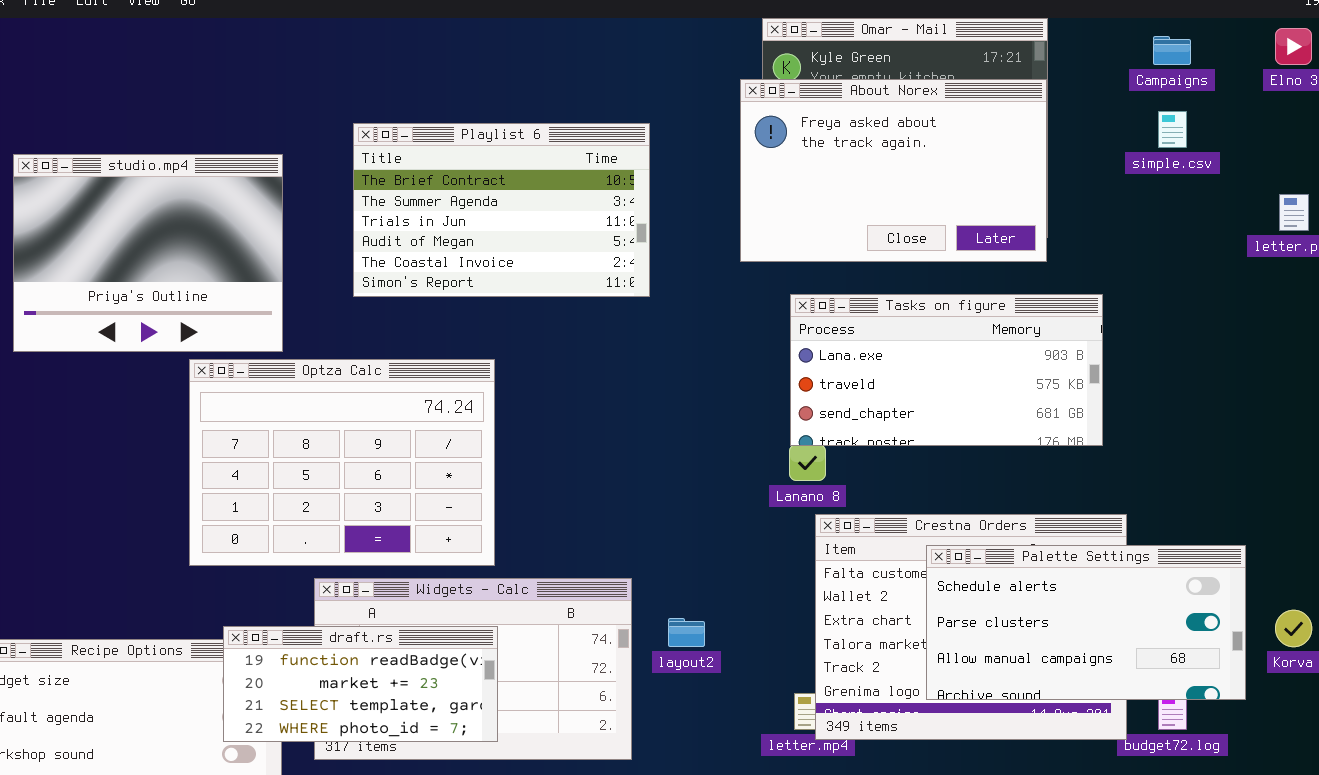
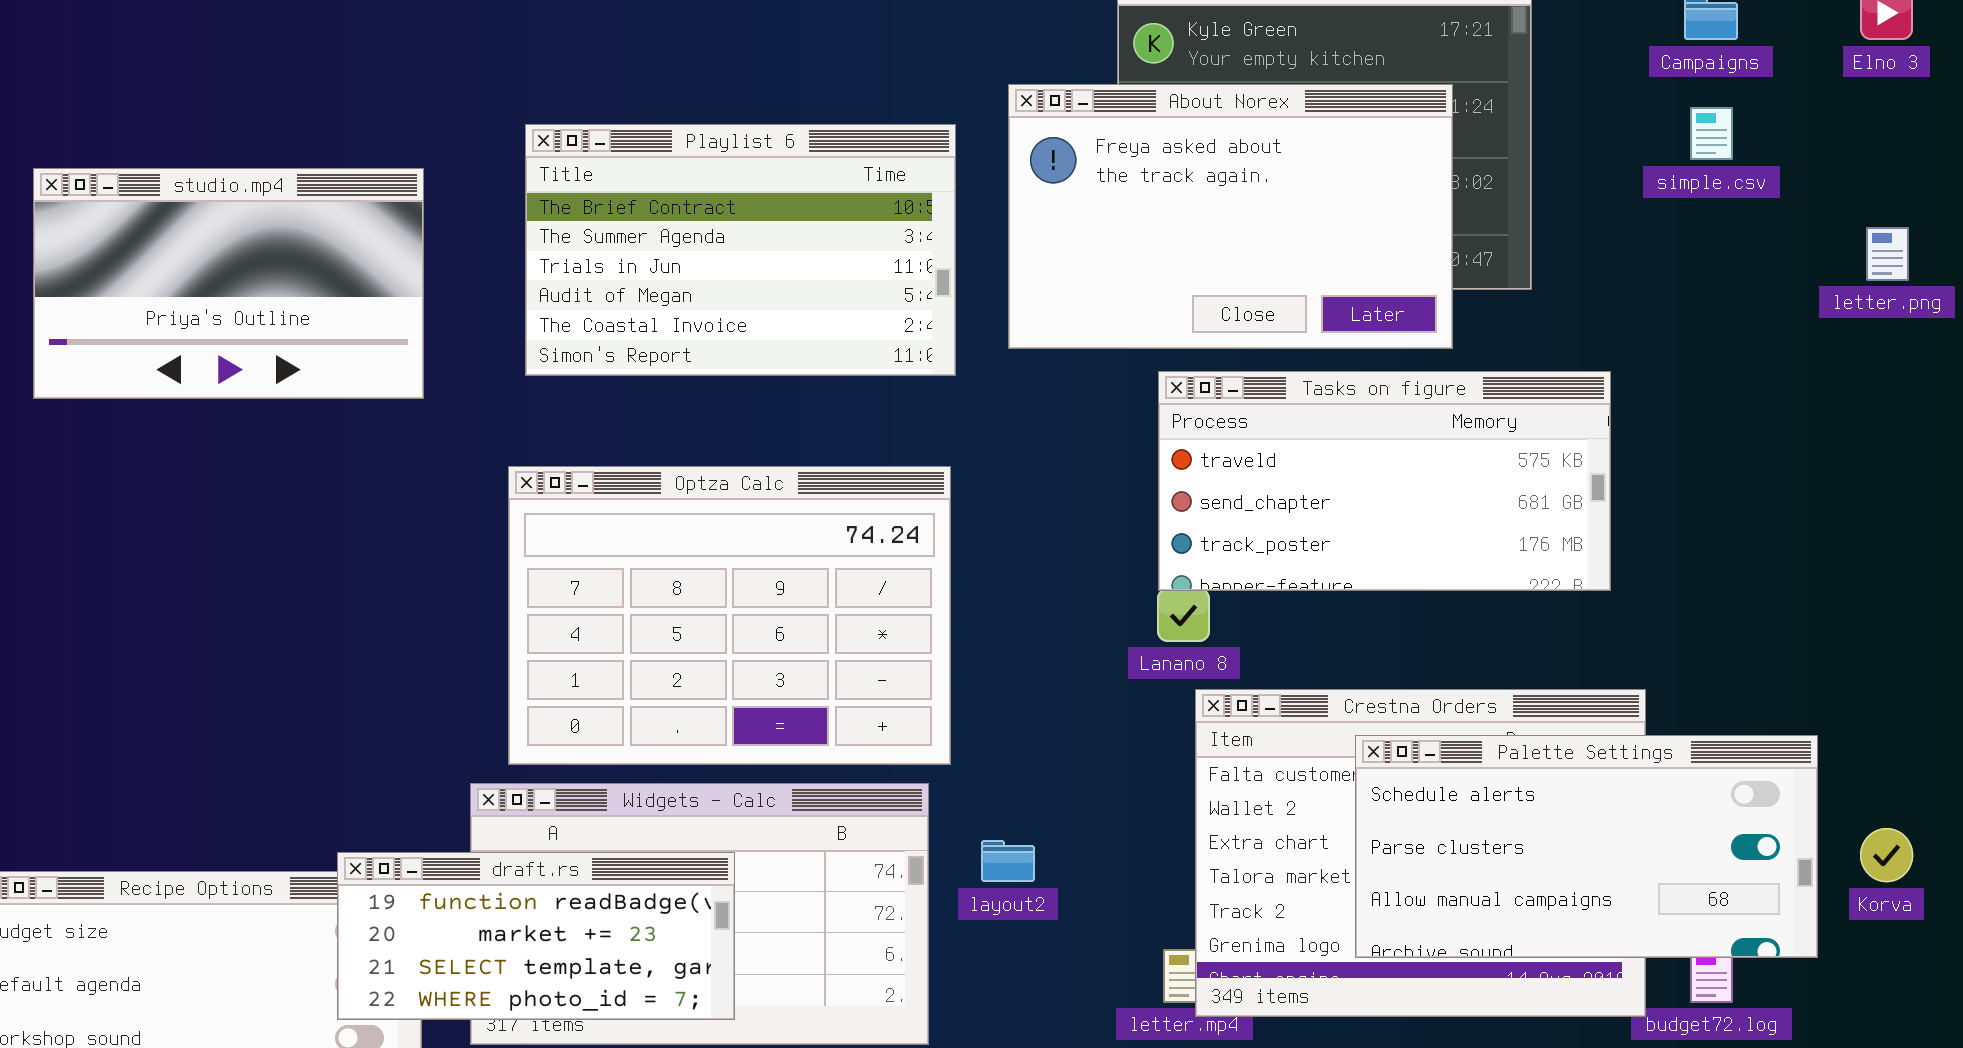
About Norex: [740,79,1047,262] -> [1008,84,1453,349], moved
studio.mp4: [13,154,283,352] -> [33,168,424,399], resized
Tasks on figure: [790,294,1103,446] -> [1158,371,1611,591], scrolled down 1 row
Optza Calc: [189,359,495,566] -> [508,466,951,765], moved

